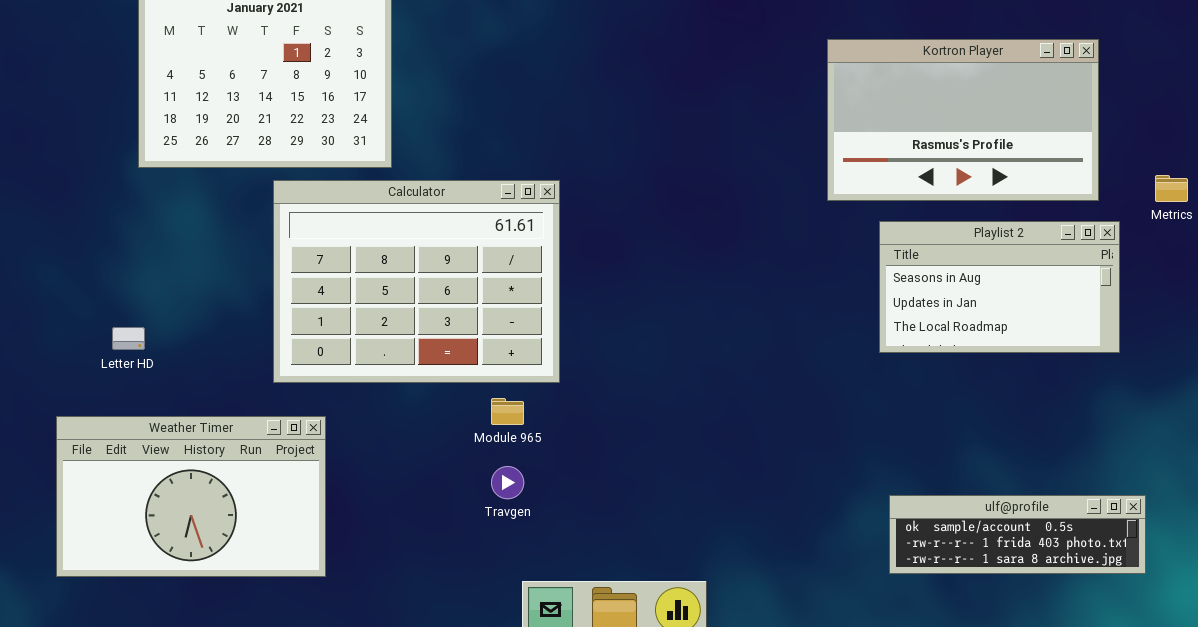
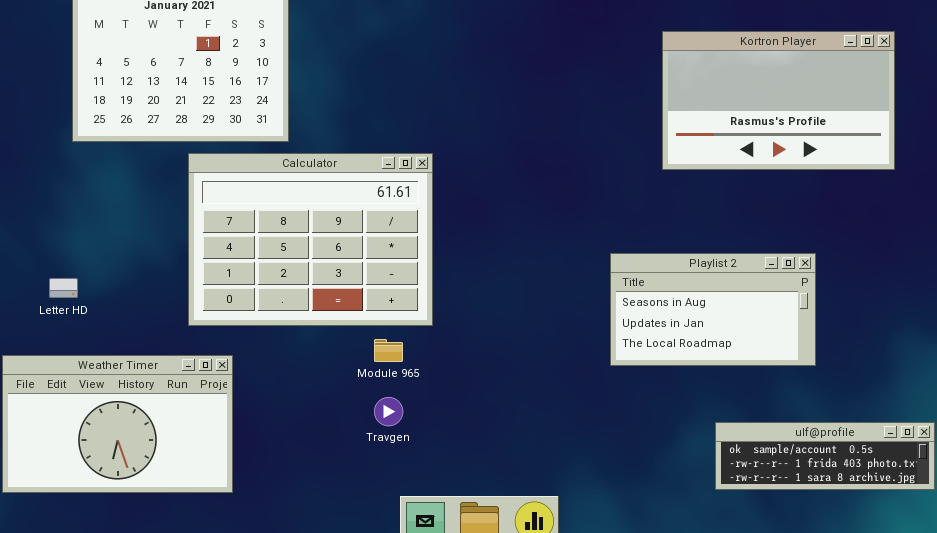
Playlist 2: [879,221,1120,353] -> [610,253,816,366], moved

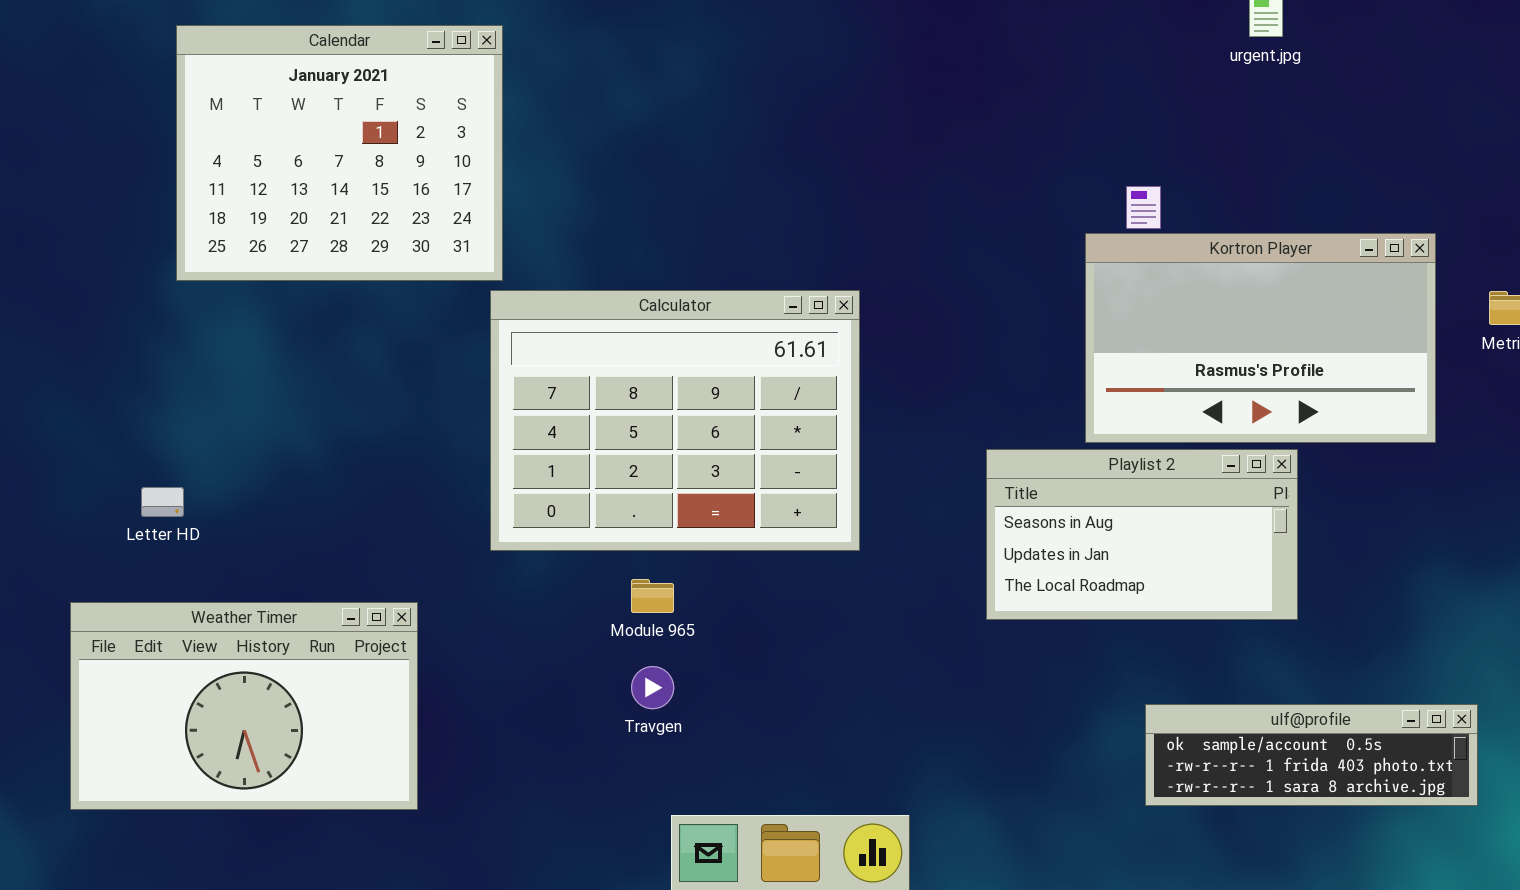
Kortron Player: [662,31,895,170] -> [1085,233,1436,443], moved
Calculator: [188,153,433,326] -> [490,290,860,551], moved

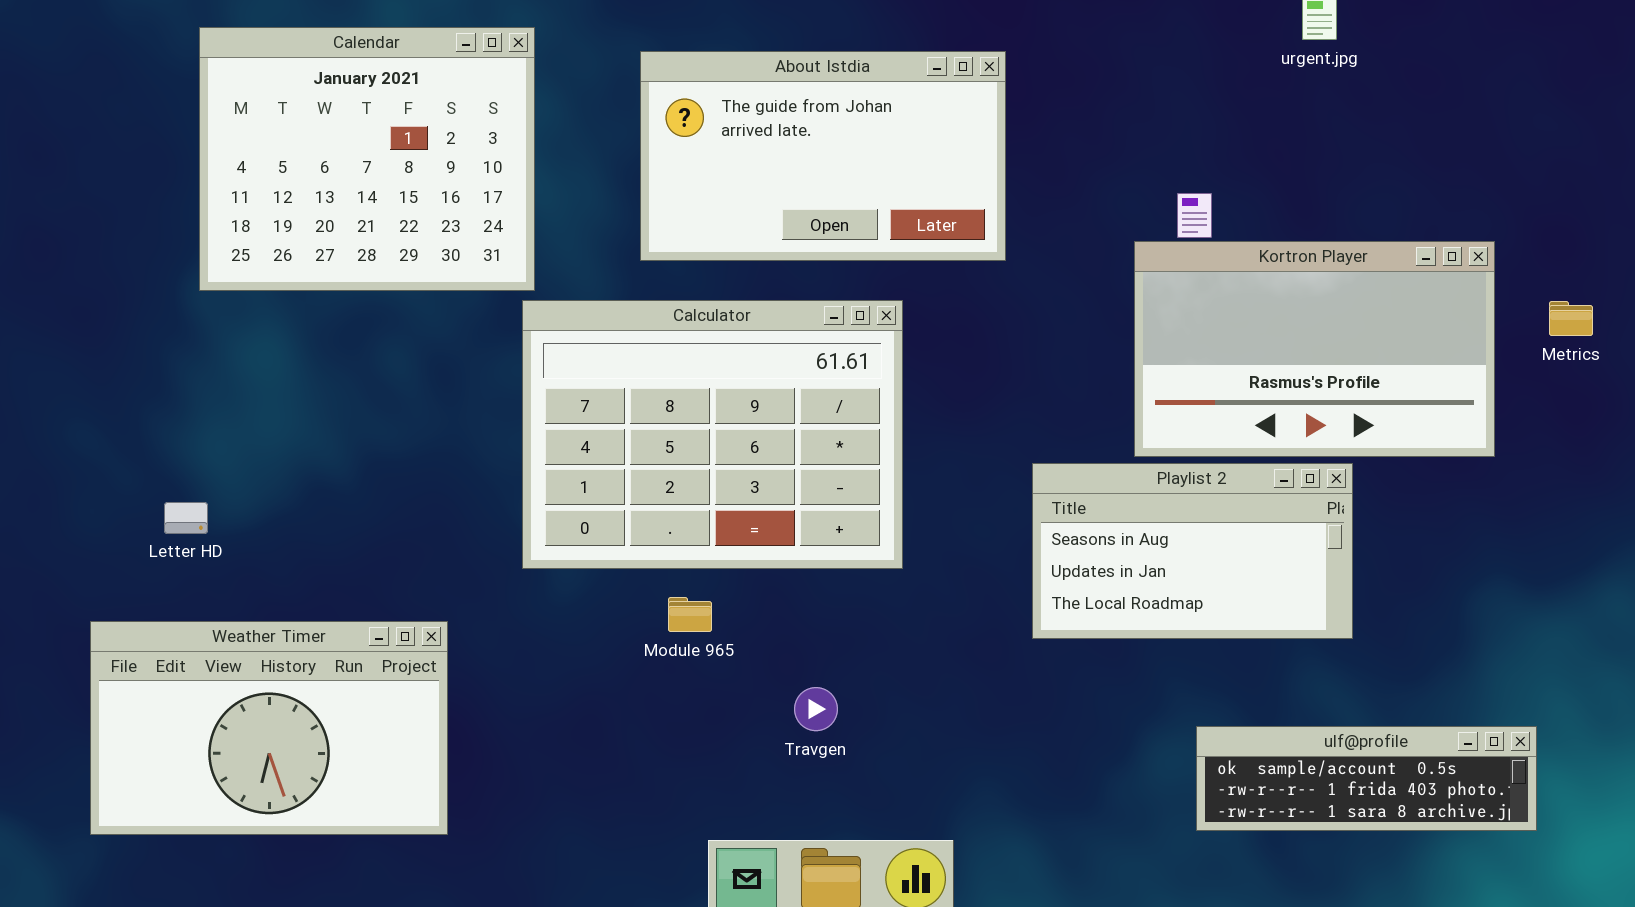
About Istdia: none -> [640,51,1006,261], opened
Travgen: [631,666,674,709] -> [794,687,838,731], moved

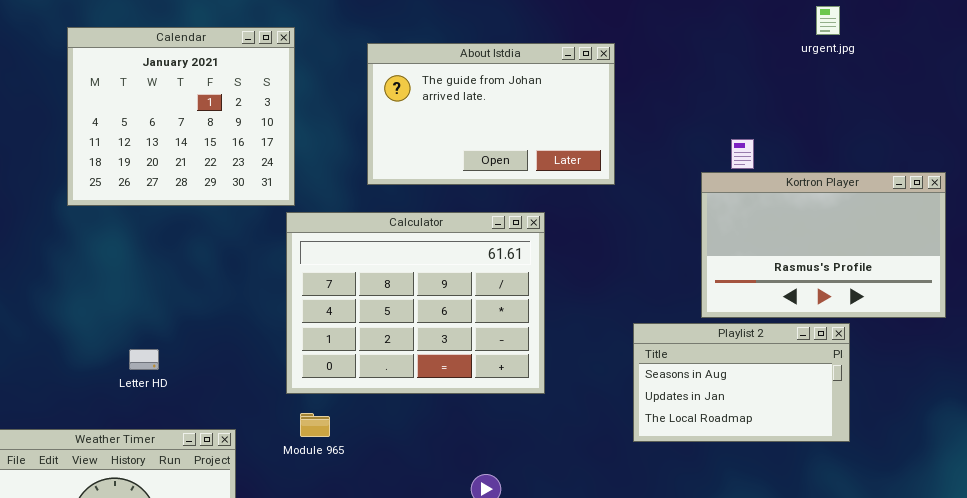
Letter HD: [164,502,208,534] -> [129,349,159,370], moved
Module 965: [668,597,712,632] -> [300,413,330,437], moved

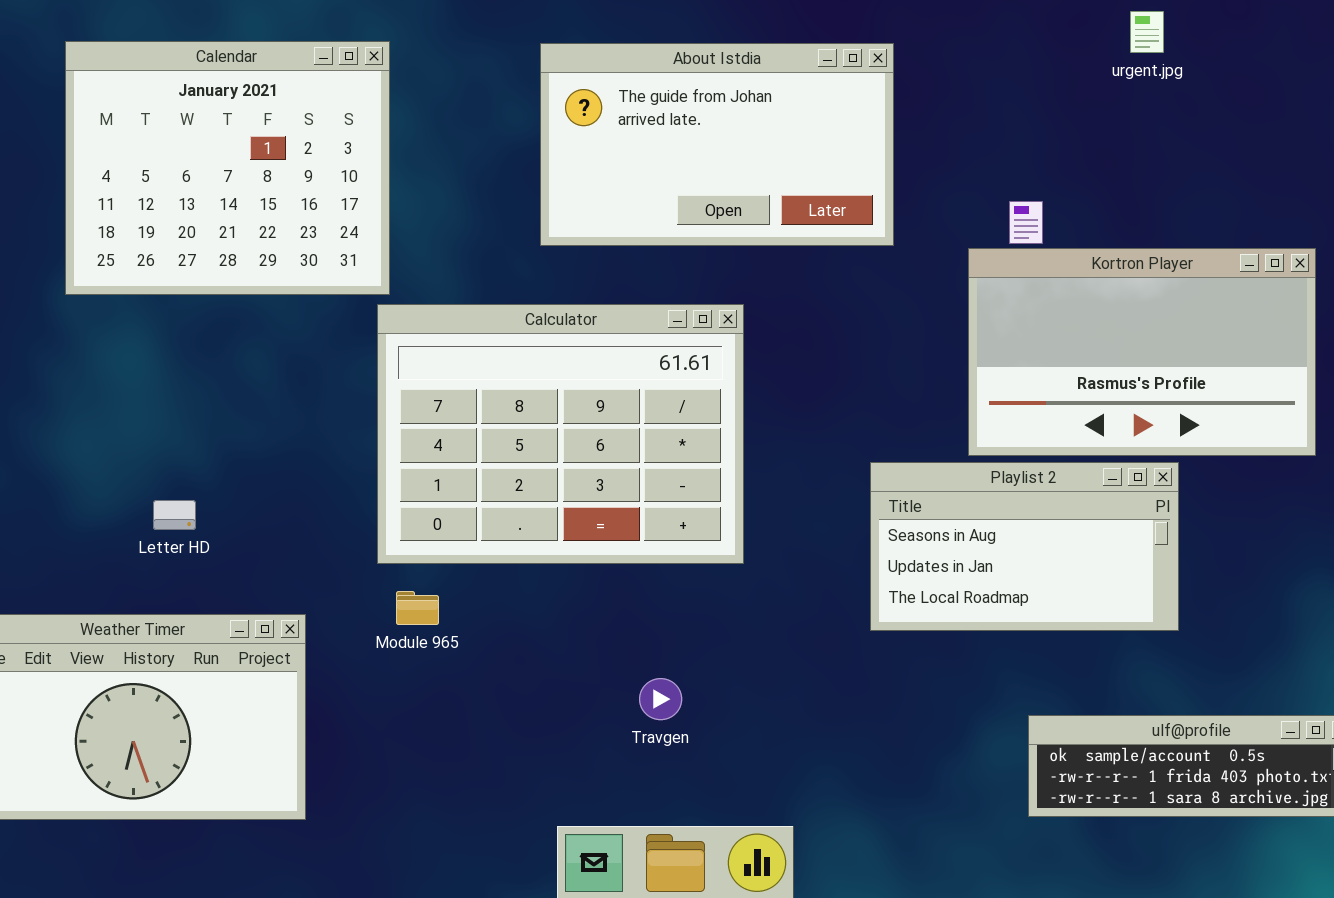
About Istdia: [367,43,615,185] -> [540,43,894,246], moved

